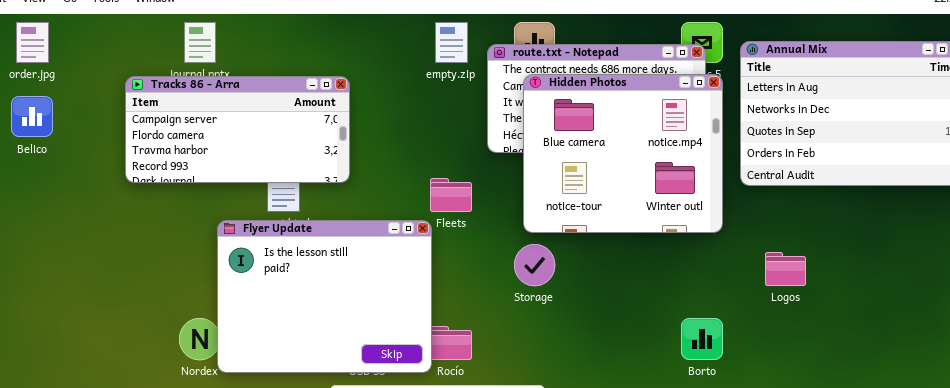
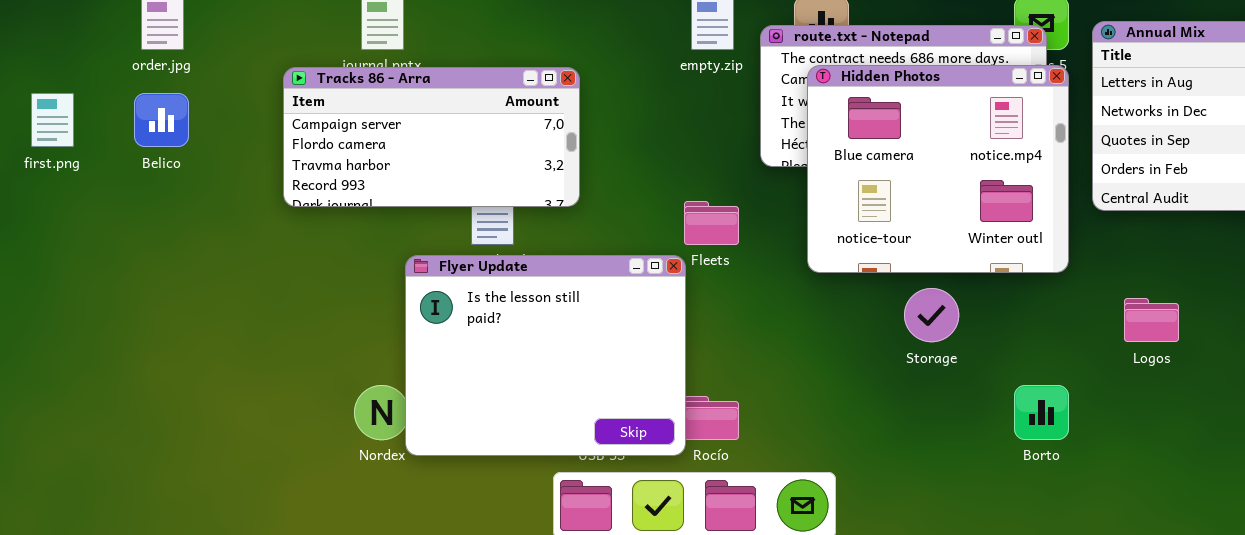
Storage: [514,244,555,286] -> [904,288,959,342], moved

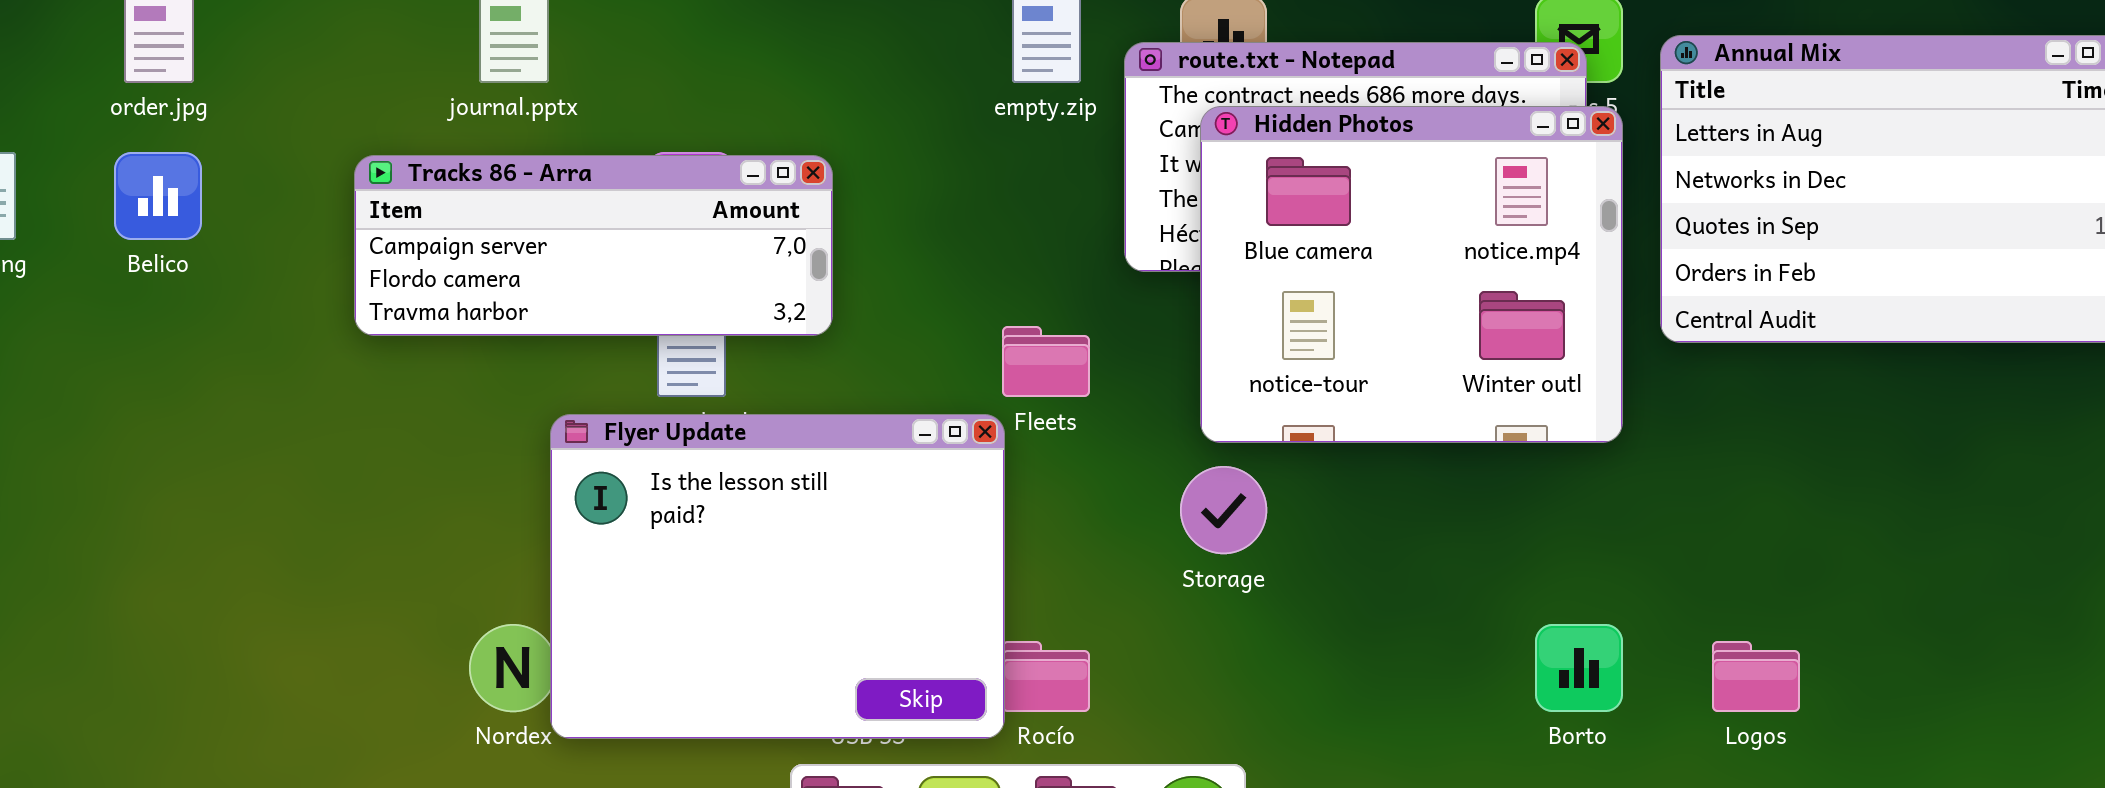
Tracks 86 - Arra: [283,67,580,207] -> [354,155,833,336], resized
Storage: [904,288,959,342] -> [1180,466,1267,554], moved
Logos: [1124,298,1179,342] -> [1712,641,1800,712], moved

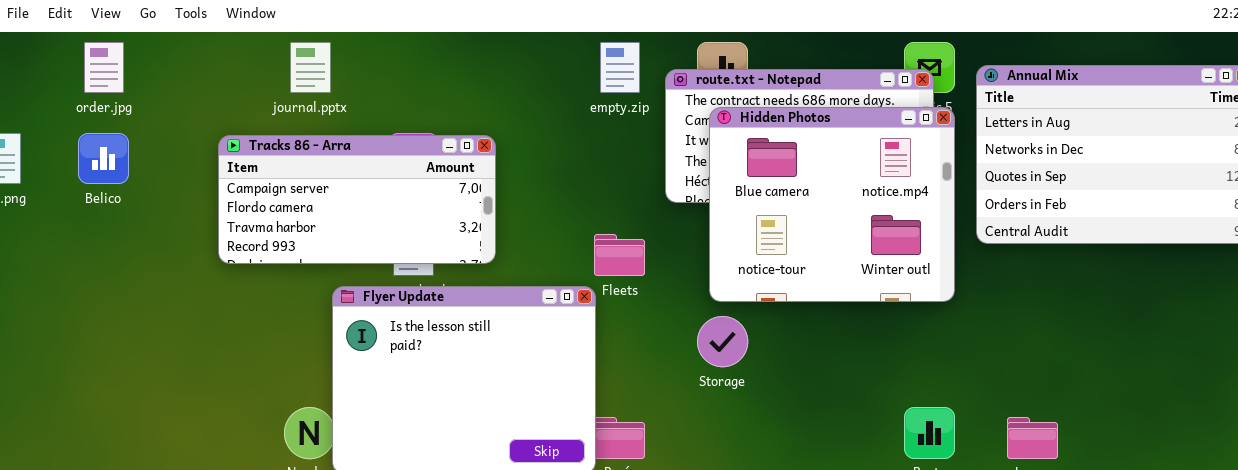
Tracks 86 - Arra: [354,155,833,336] -> [218,135,496,264], resized

